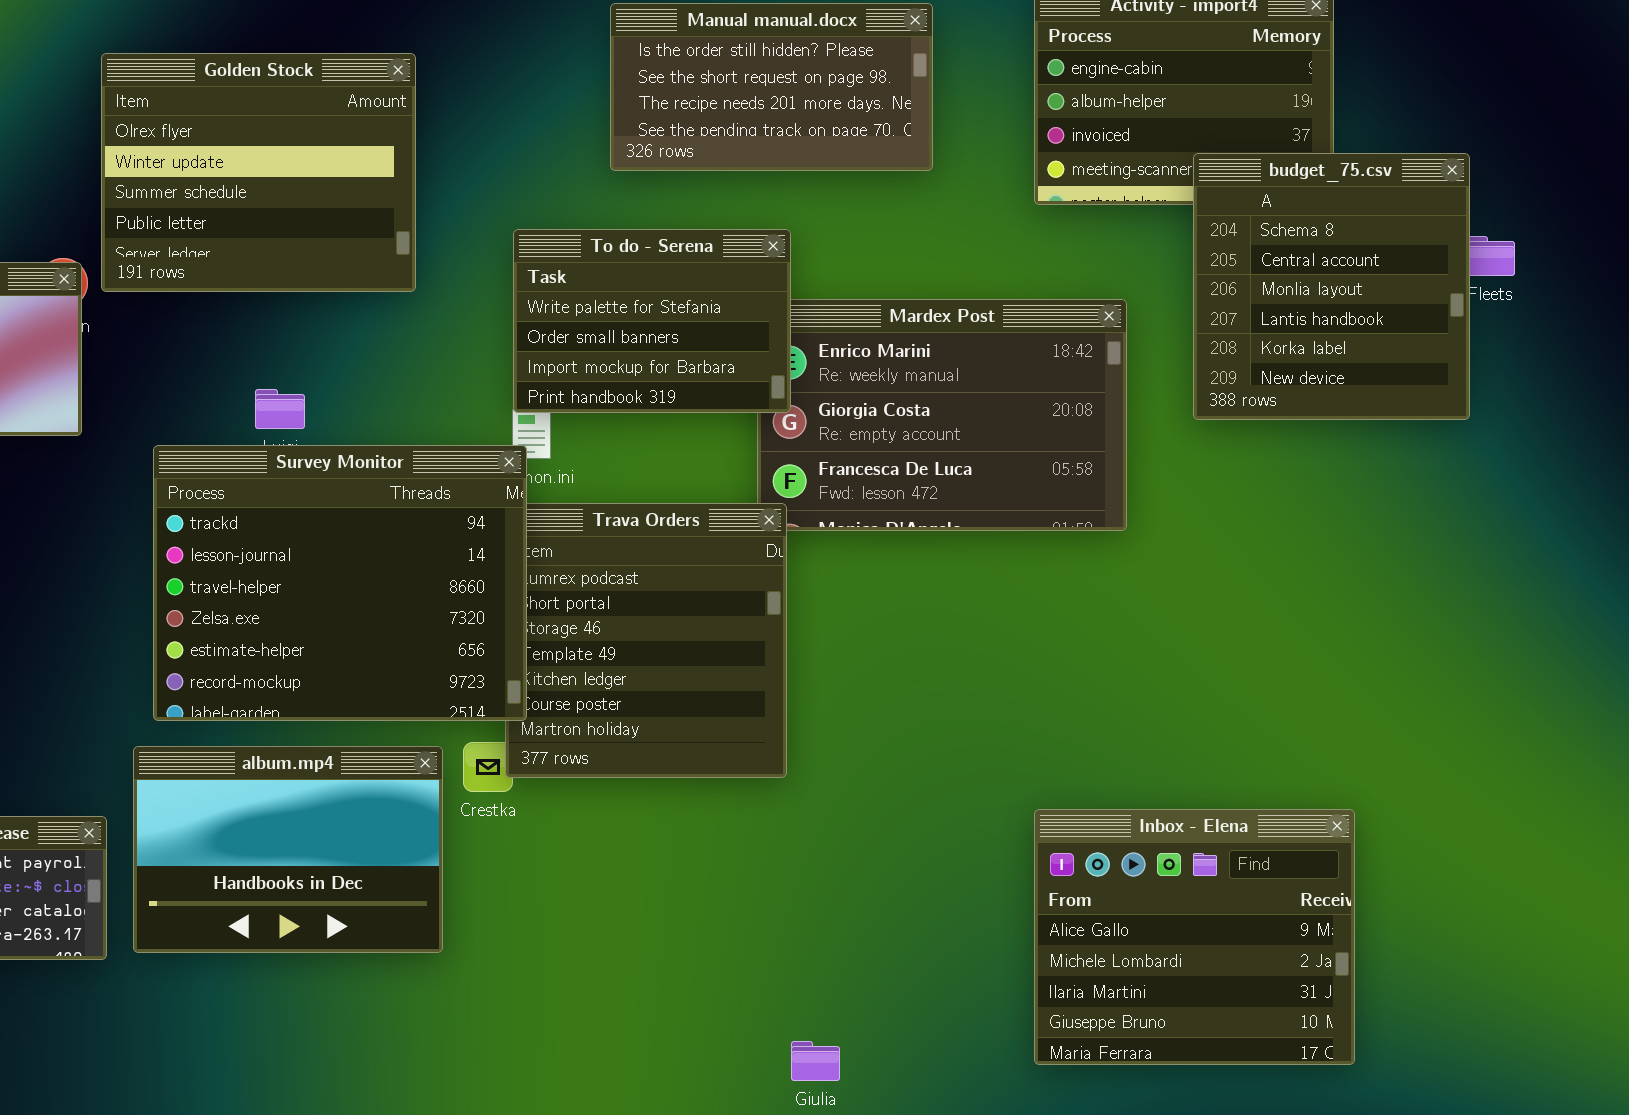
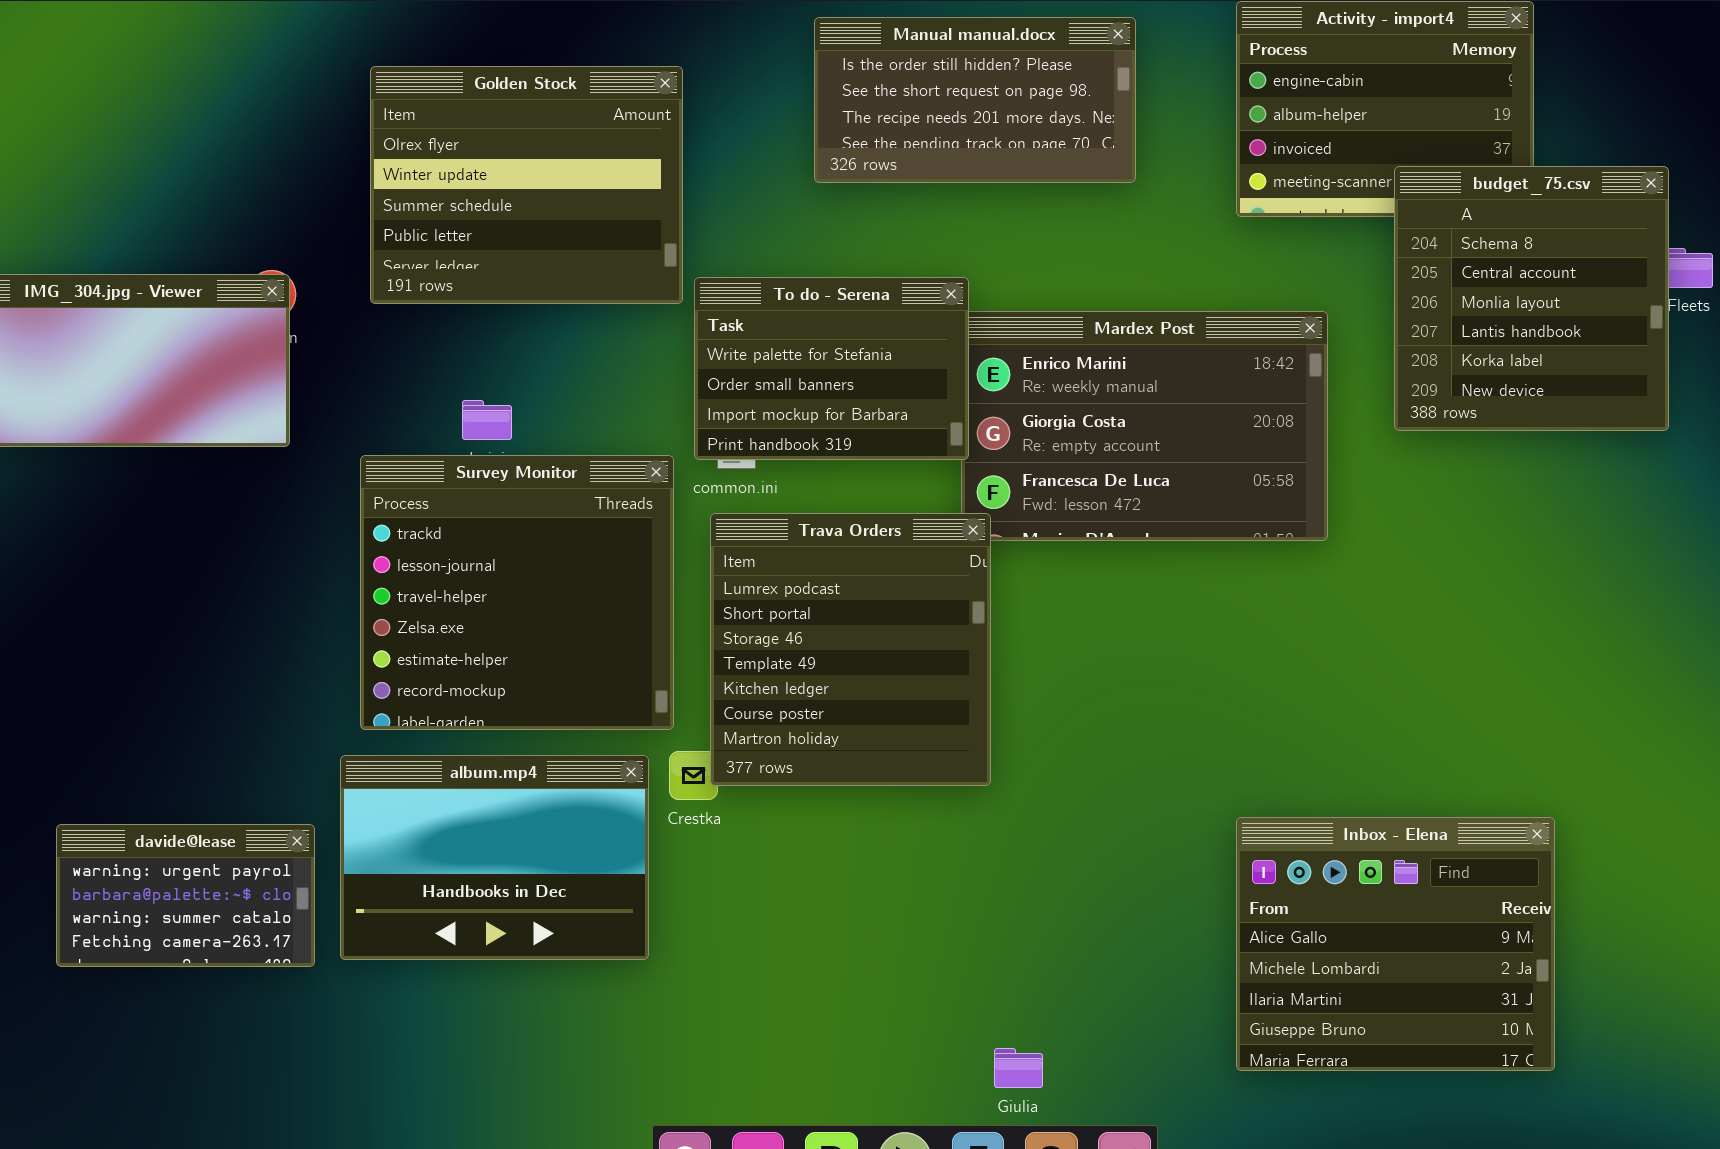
Golden Stock: [101,53,416,292] -> [370,66,683,304], moved
To do - Serena: [513,229,791,413] -> [694,277,969,460], moved
Survey Monitor: [153,445,527,721] -> [360,455,674,730], resized

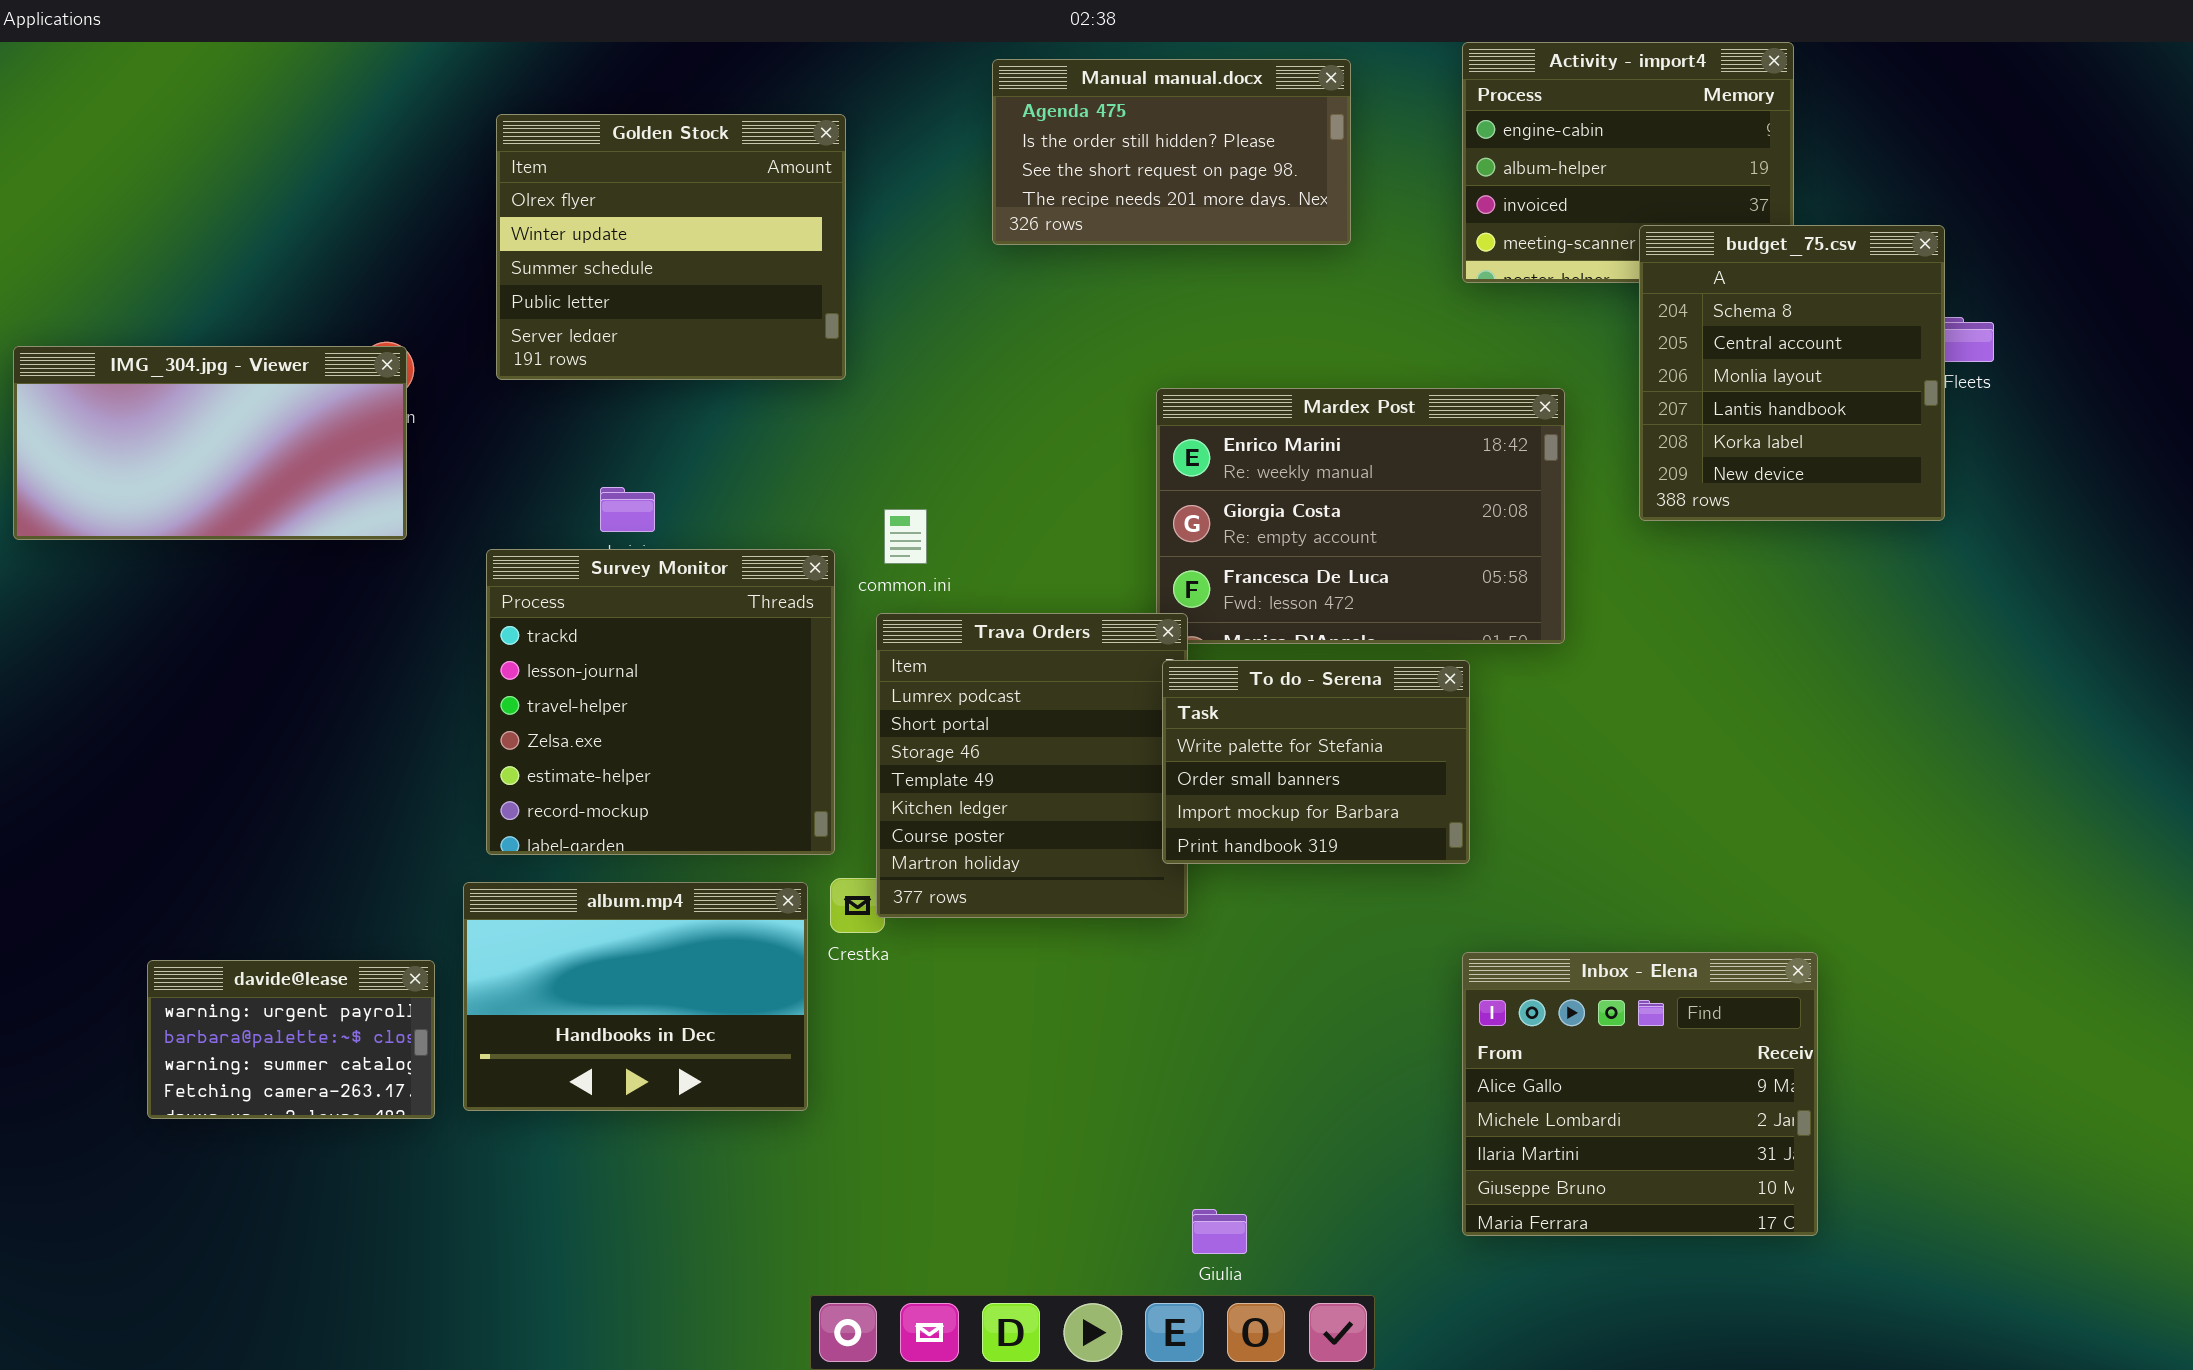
Manual manual.docx: [814,17,1136,183] -> [992,59,1351,245], scrolled up 1 row
To do - Serena: [694,277,969,460] -> [1162,660,1470,864], moved

